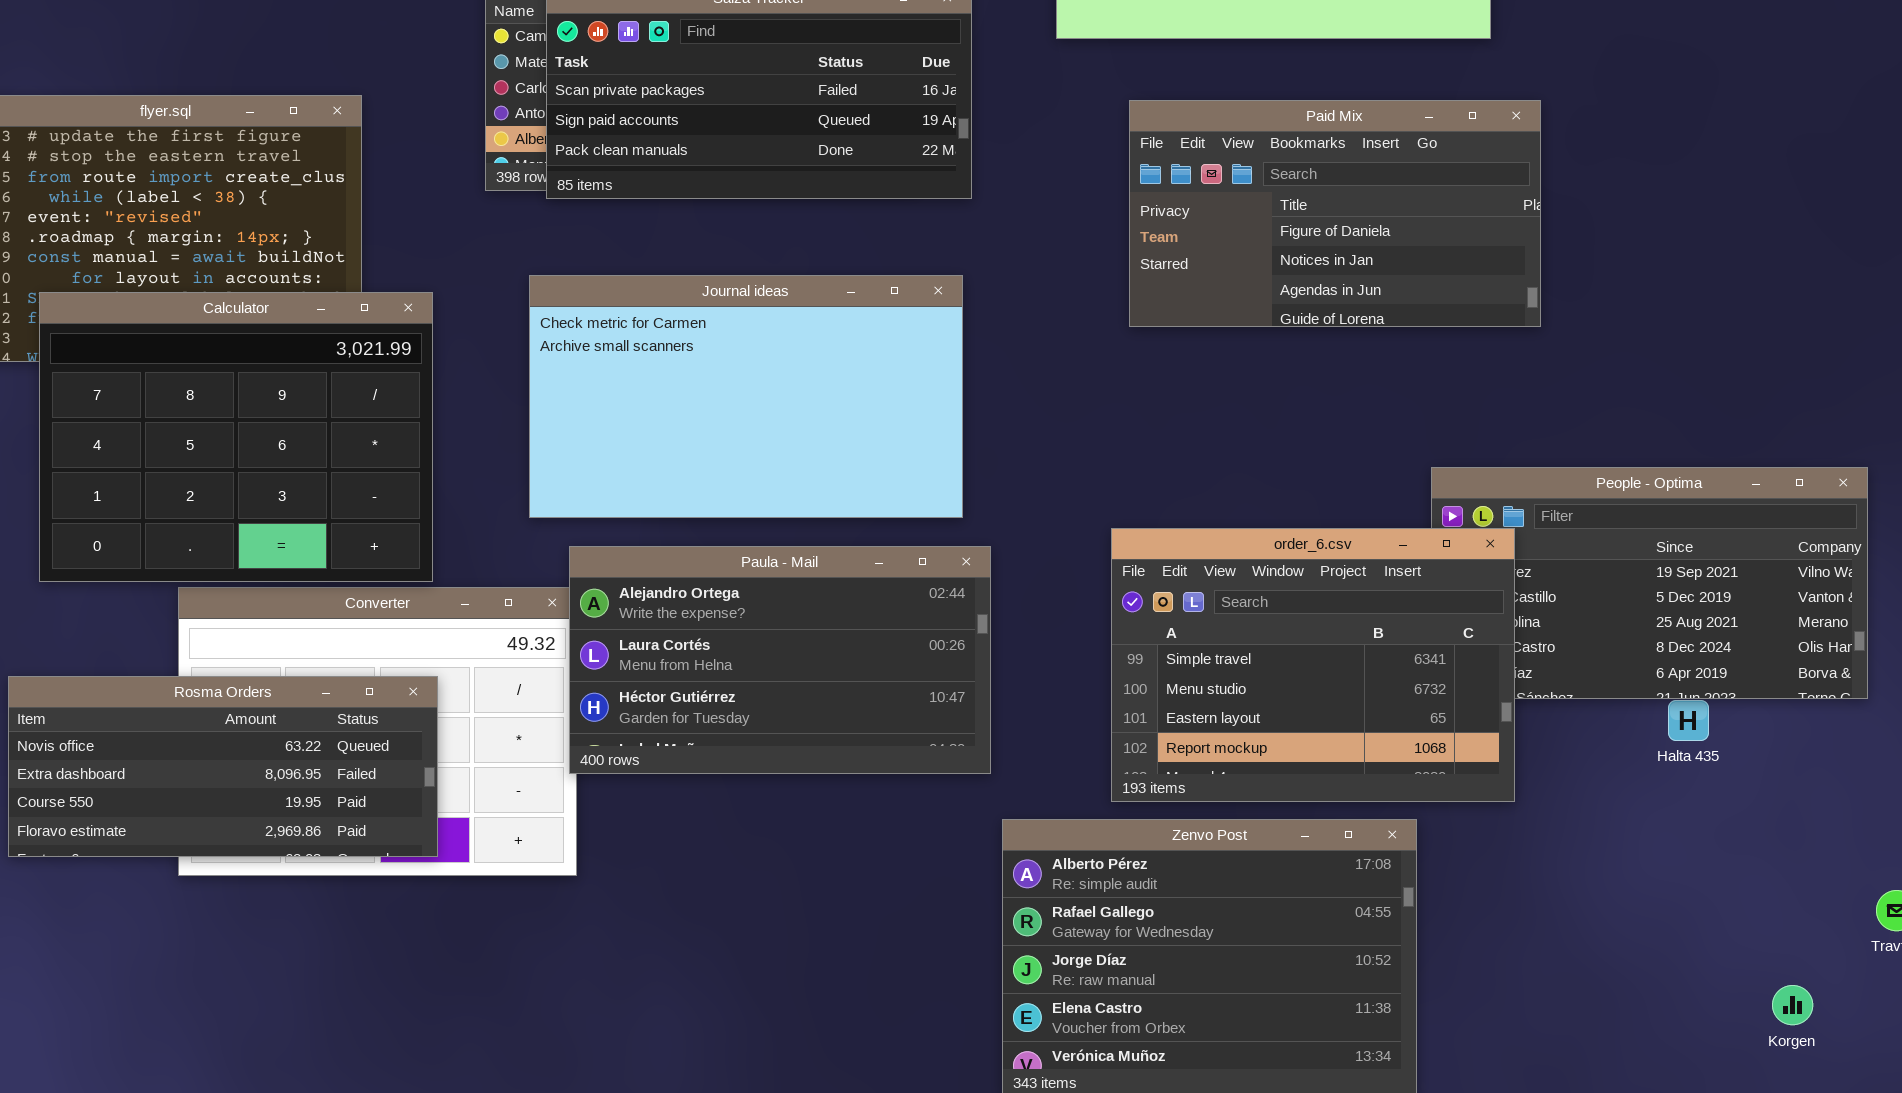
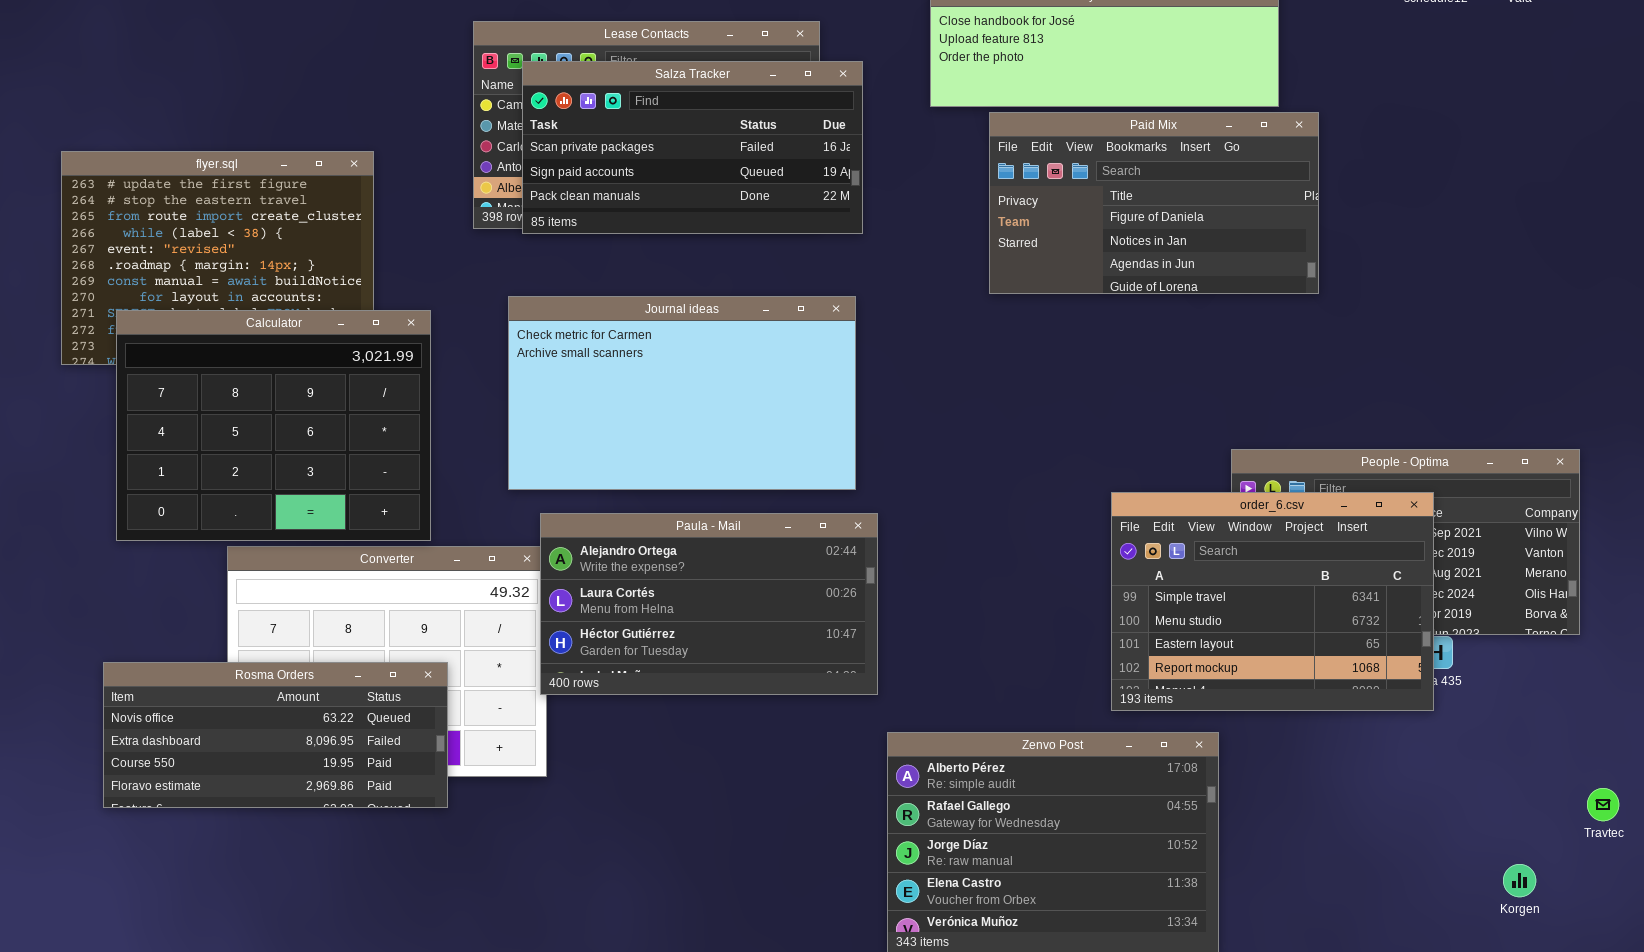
Paid Mix: [1129,100,1541,327] -> [989,112,1319,294], moved
order_6.csv: [1111,528,1515,802] -> [1111,492,1434,711], moved
Rosma Orders: [8,676,438,857] -> [103,662,448,808], moved

